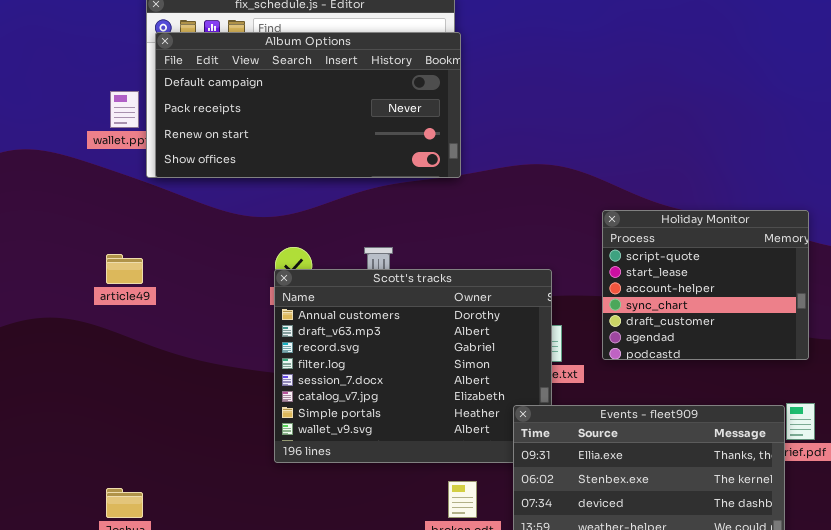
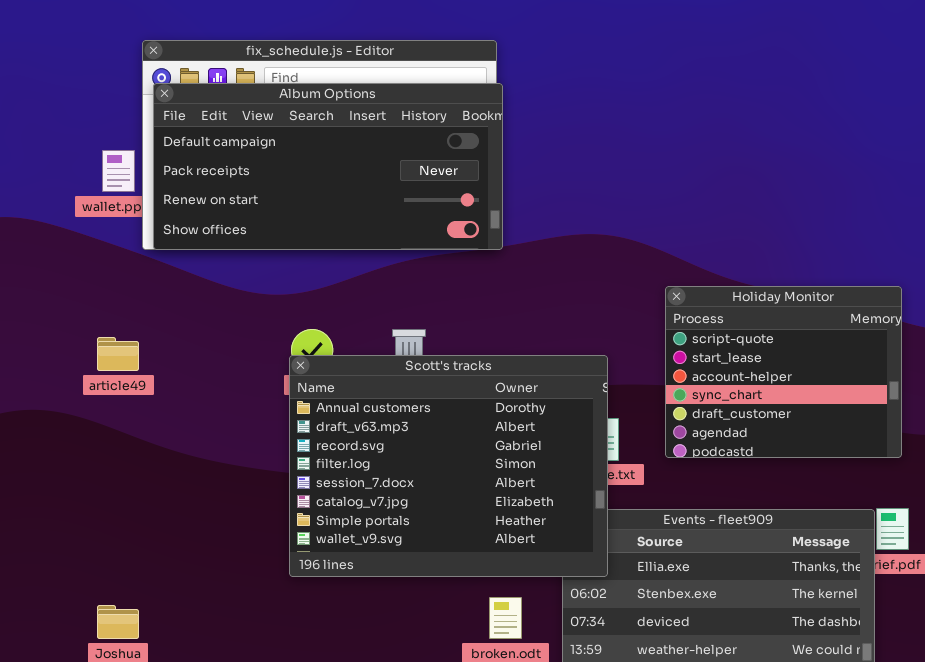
Scott's tracks: [274,269,552,463] -> [289,355,608,577], raised

